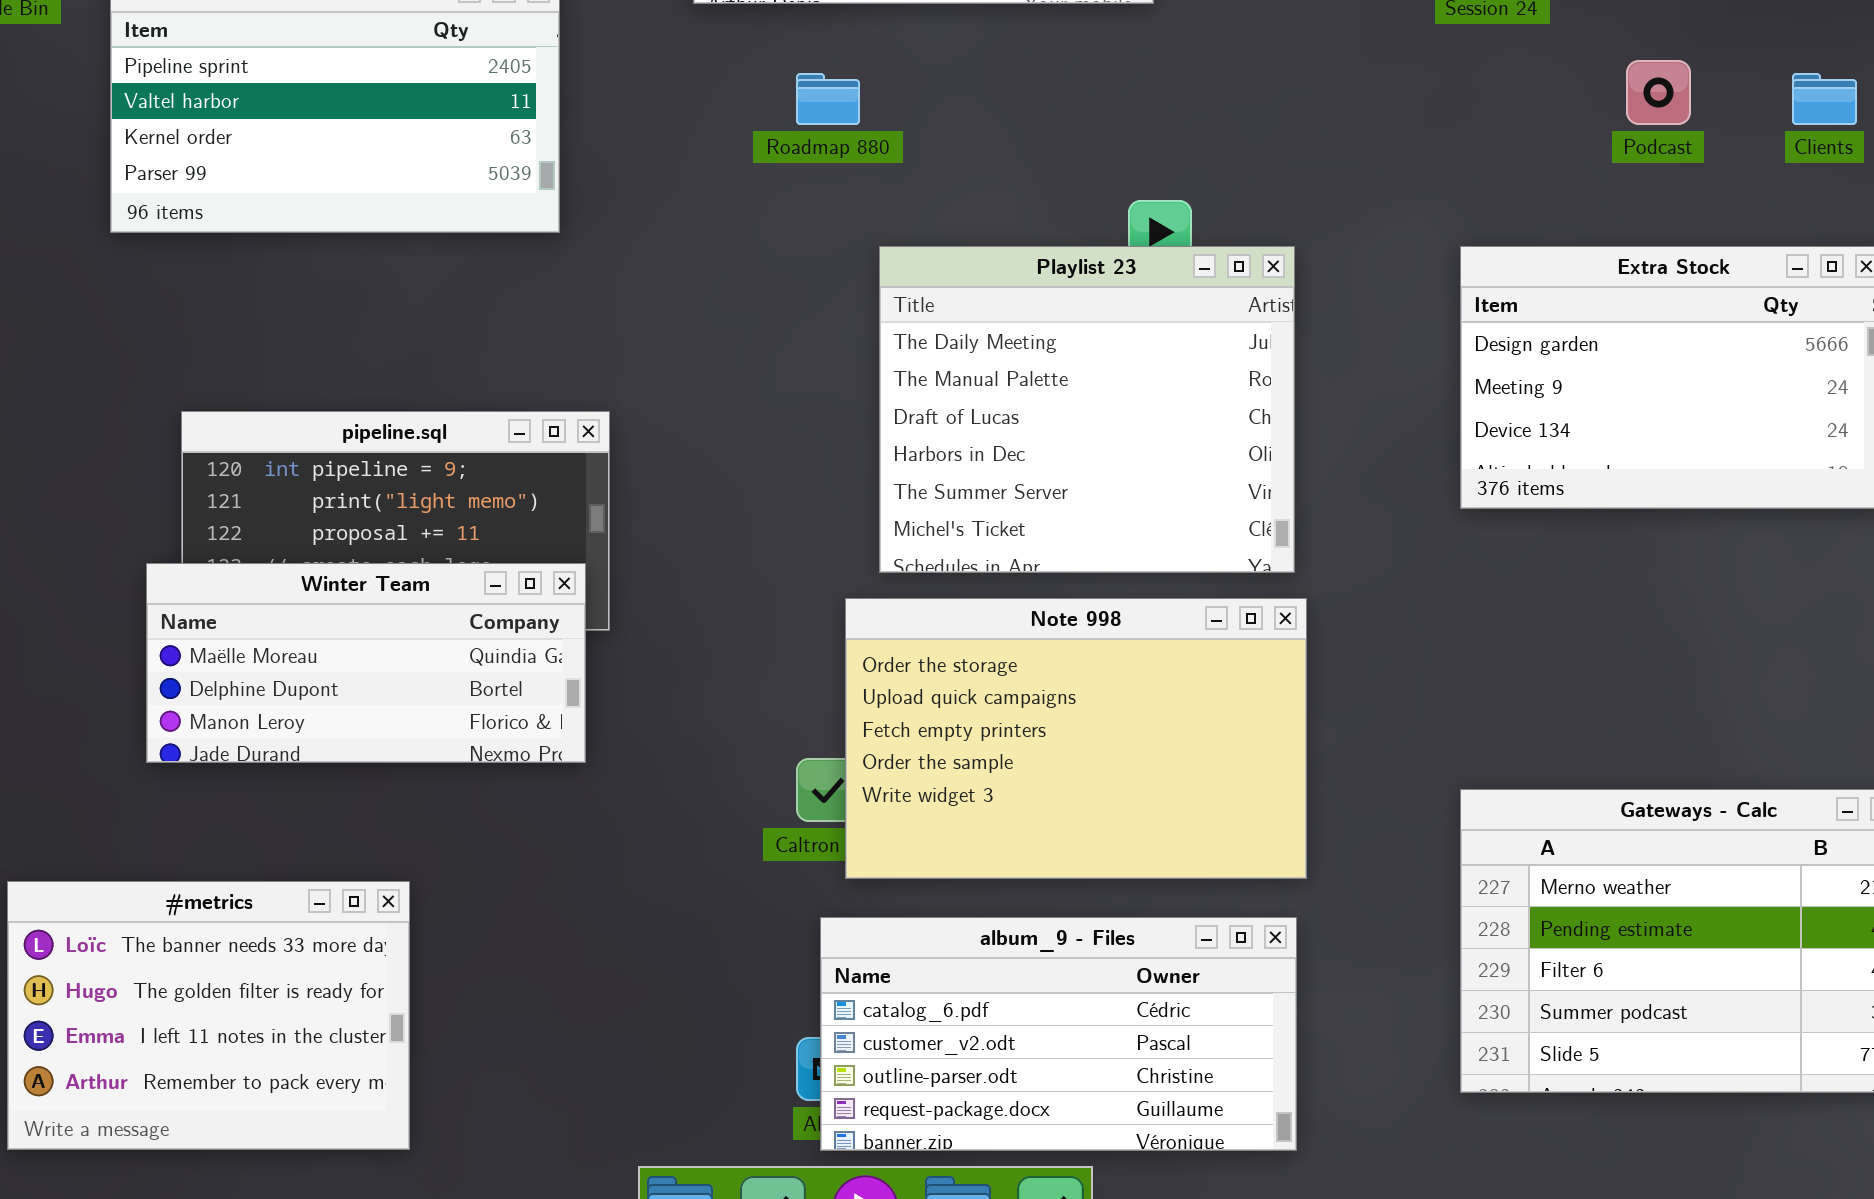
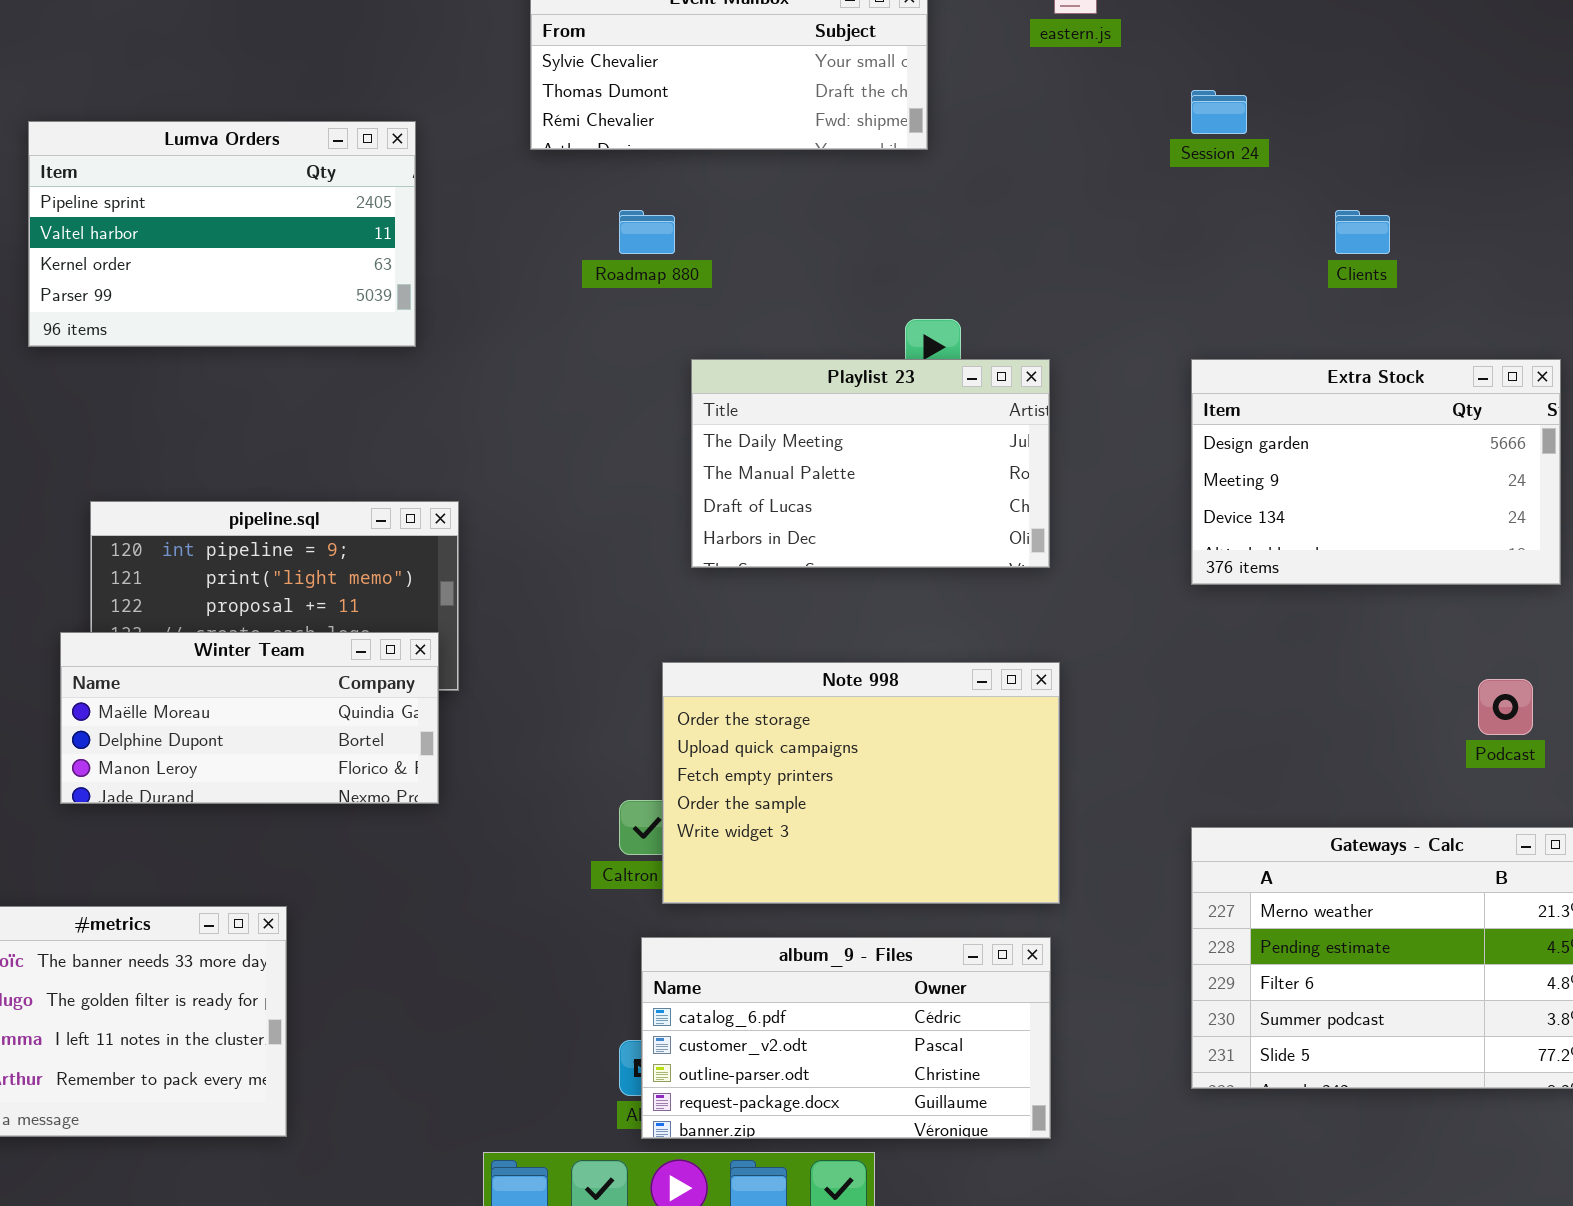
Podcast: [1626,60,1691,125] -> [1478,679,1533,735], moved
Clients: [1792,73,1857,125] -> [1335,210,1390,254], moved
Playlist 23: [879,246,1295,573] -> [691,359,1050,568], resized

